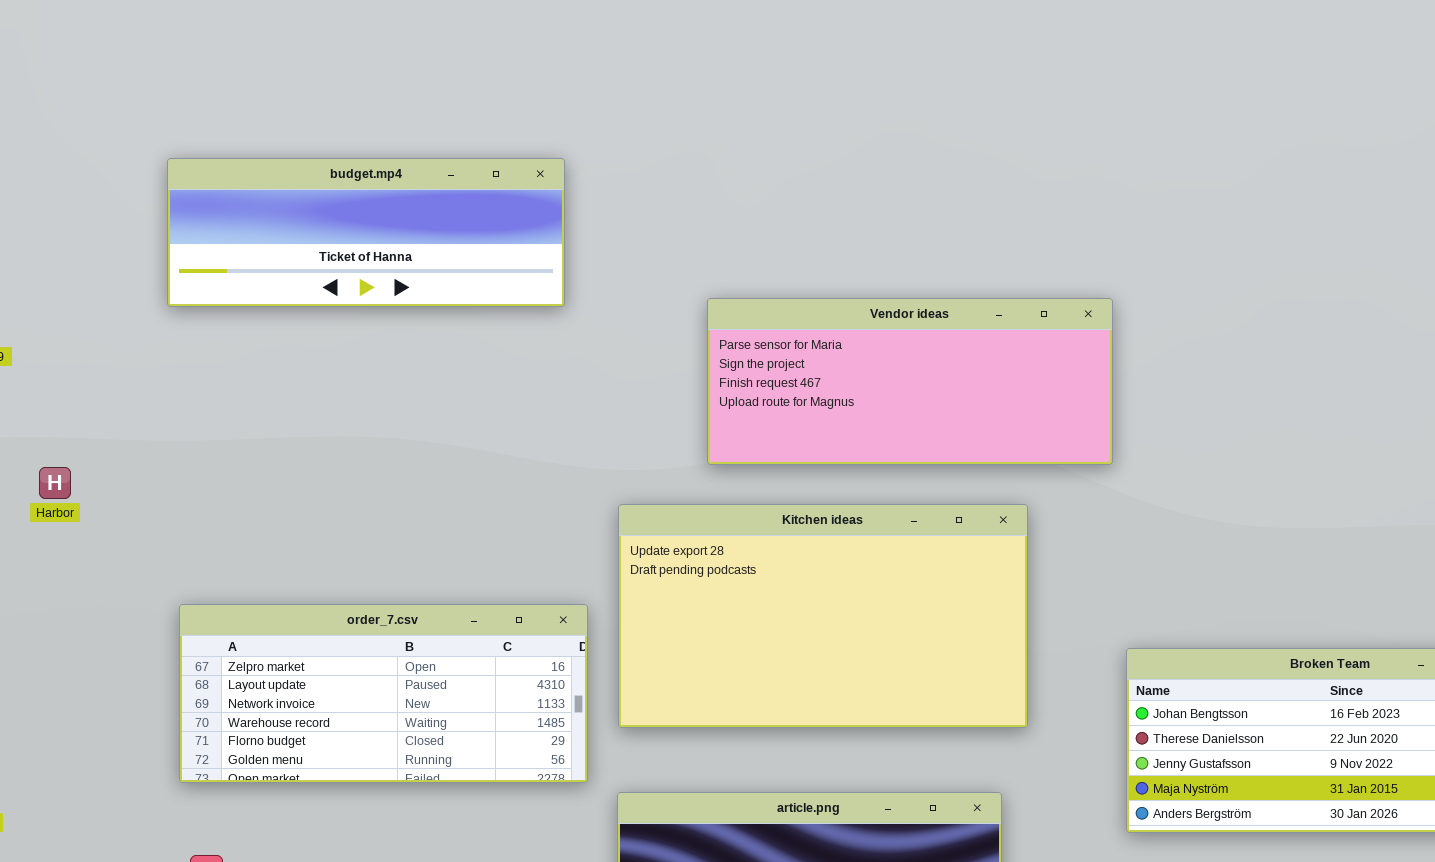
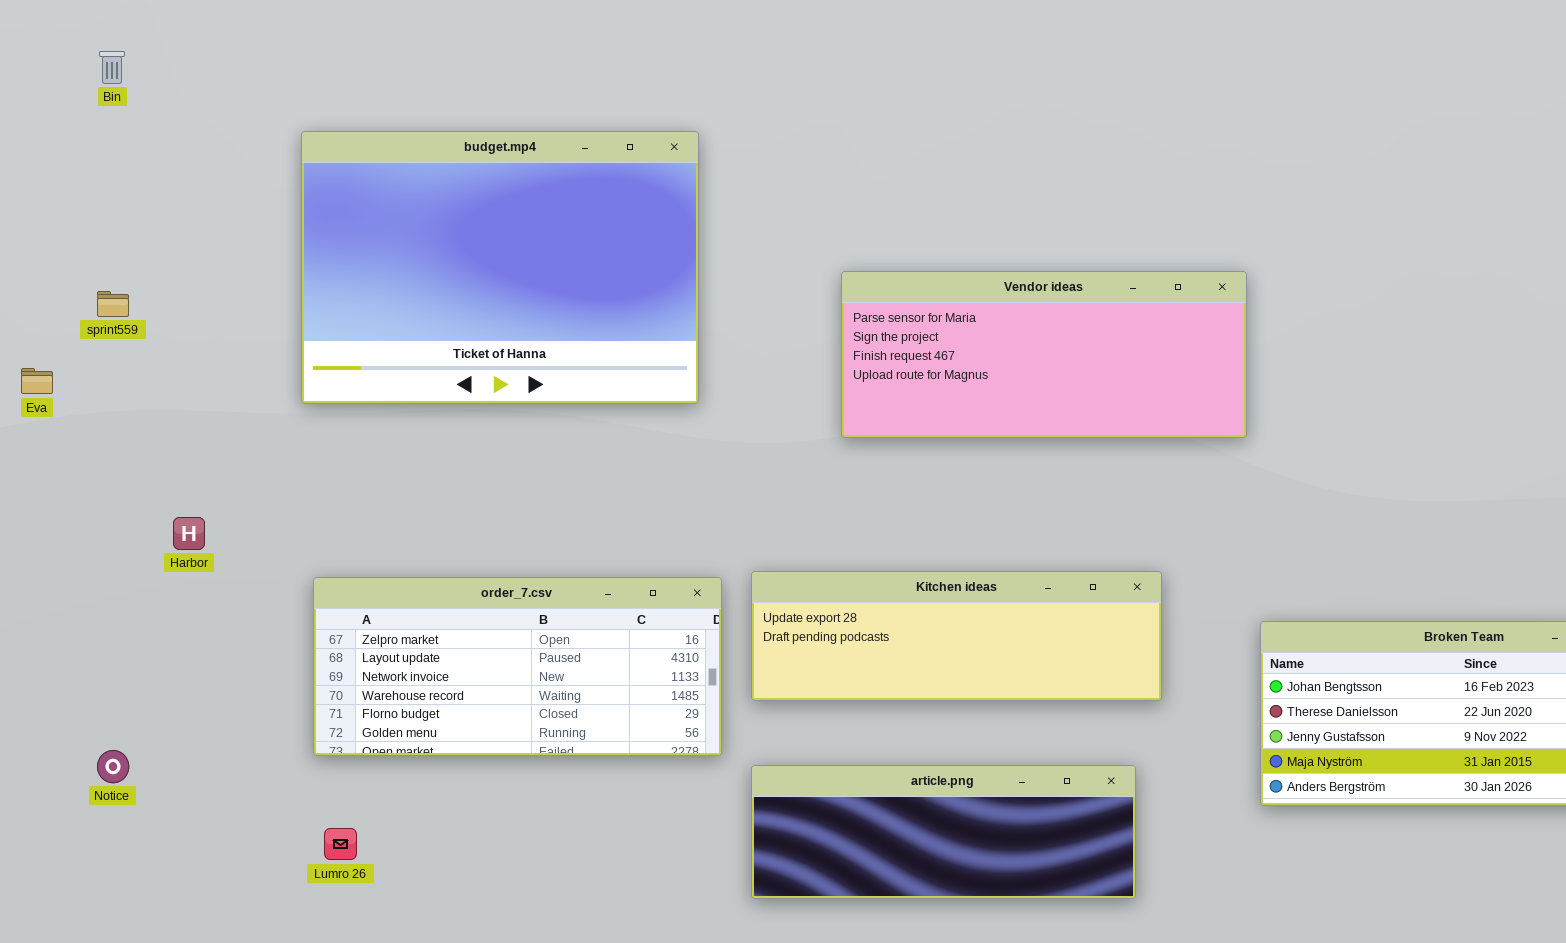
budget.mp4: [167,158,565,307] -> [301,131,699,404], resized
Harbor: [39,467,71,499] -> [173,517,205,550], moved
Kitchen ideas: [618,504,1028,728] -> [751,571,1162,701], resized

